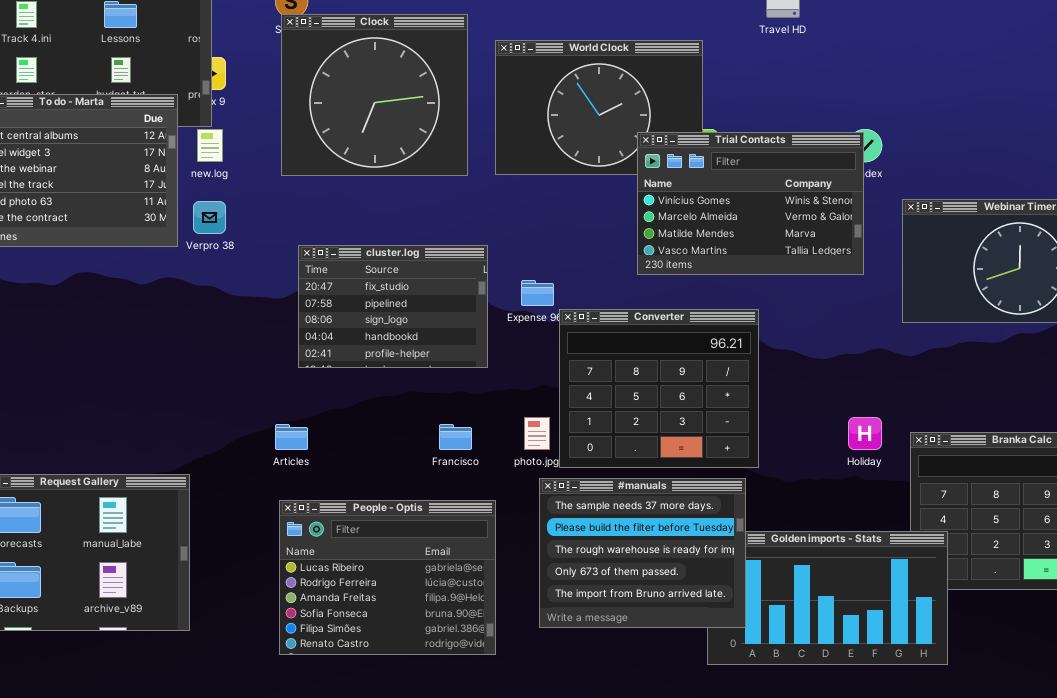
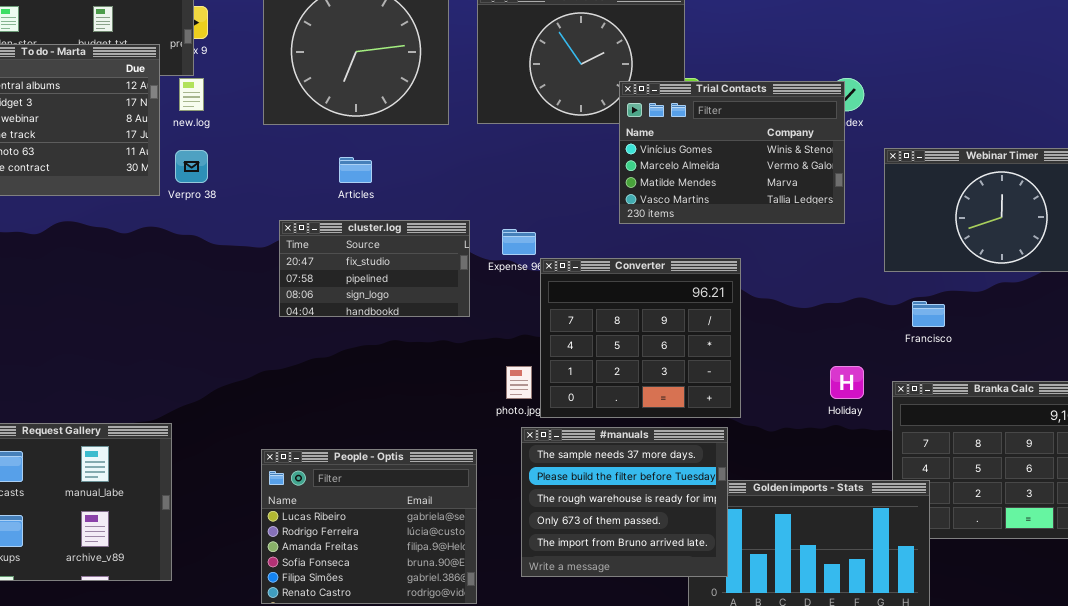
cluster.log: [298,245,488,368] -> [279,220,470,317], resized
Articles: [275,424,308,450] -> [339,157,372,183], moved
Francisco: [439,424,472,450] -> [912,301,945,327], moved

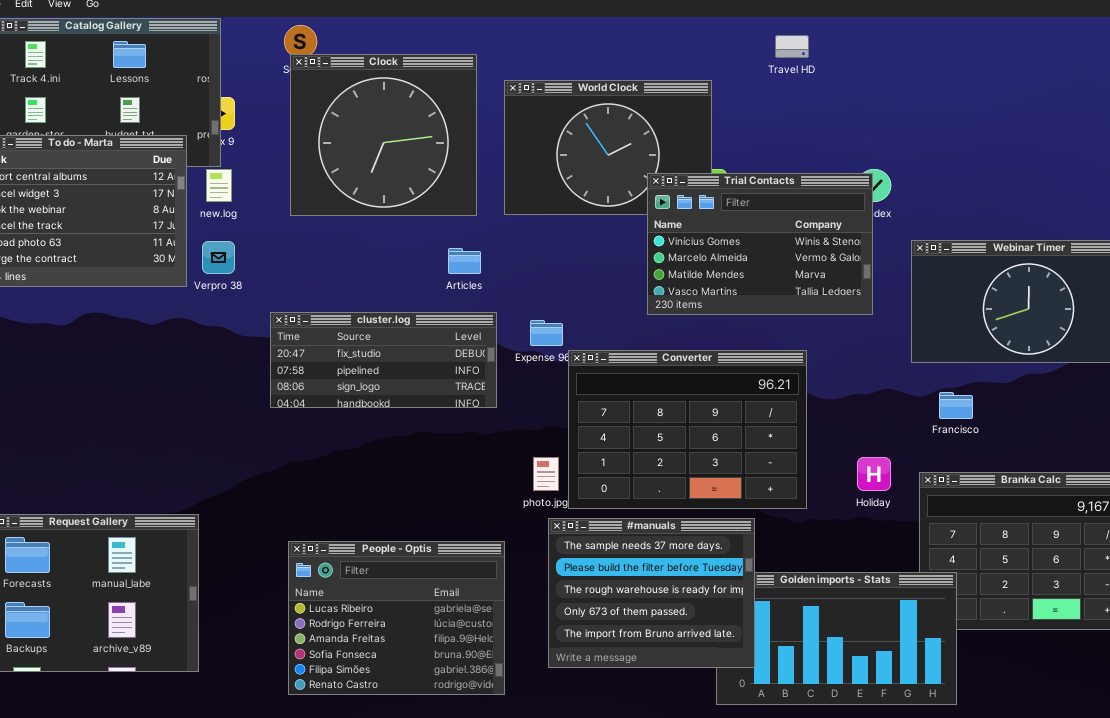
Articles: [339,157,372,183] -> [448,248,481,274], moved
cluster.log: [279,220,470,317] -> [270,312,497,408], resized
Converter: [540,258,741,418] -> [568,350,807,509], resized

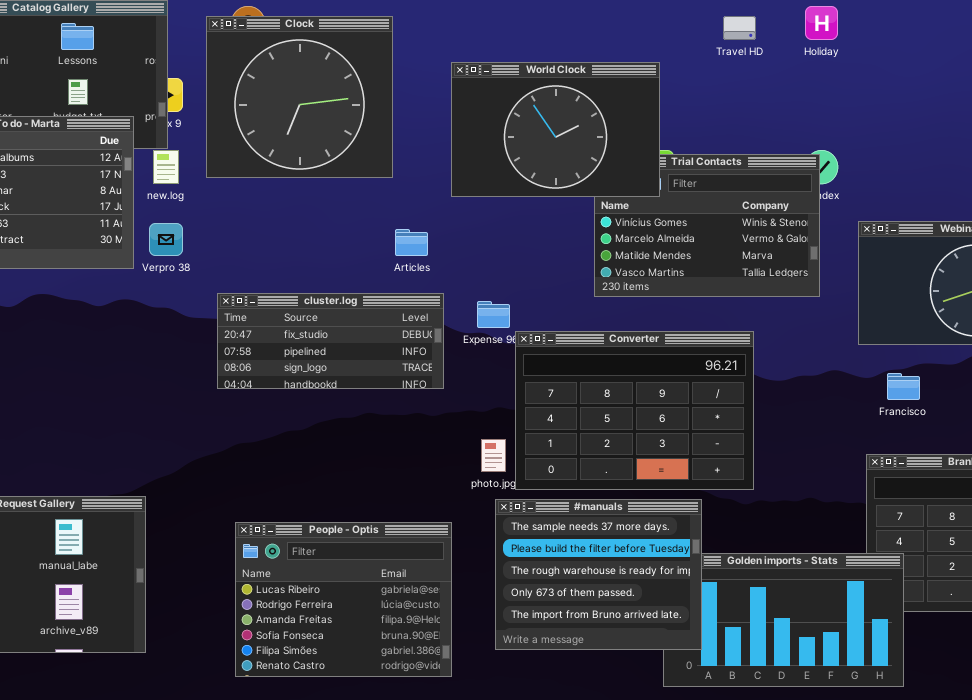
Clock: [290,54,477,216] -> [206,16,393,178], moved
World Clock: [504,80,712,215] -> [451,62,660,197], raised
Holiday: [857,457,891,491] -> [805,6,838,40], moved

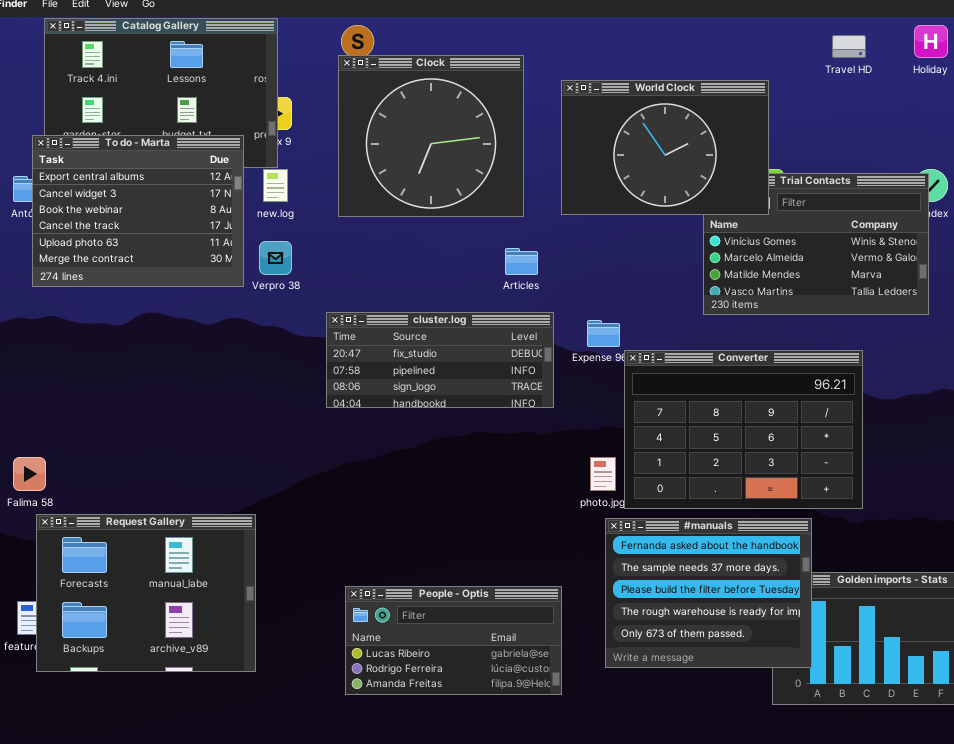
Clock: [206,16,393,178] -> [338,55,524,217], moved
#manuals: [495,499,702,650] -> [605,518,812,668], scrolled up 1 row
People - Optis: [235,522,452,677] -> [345,586,562,695], resized

